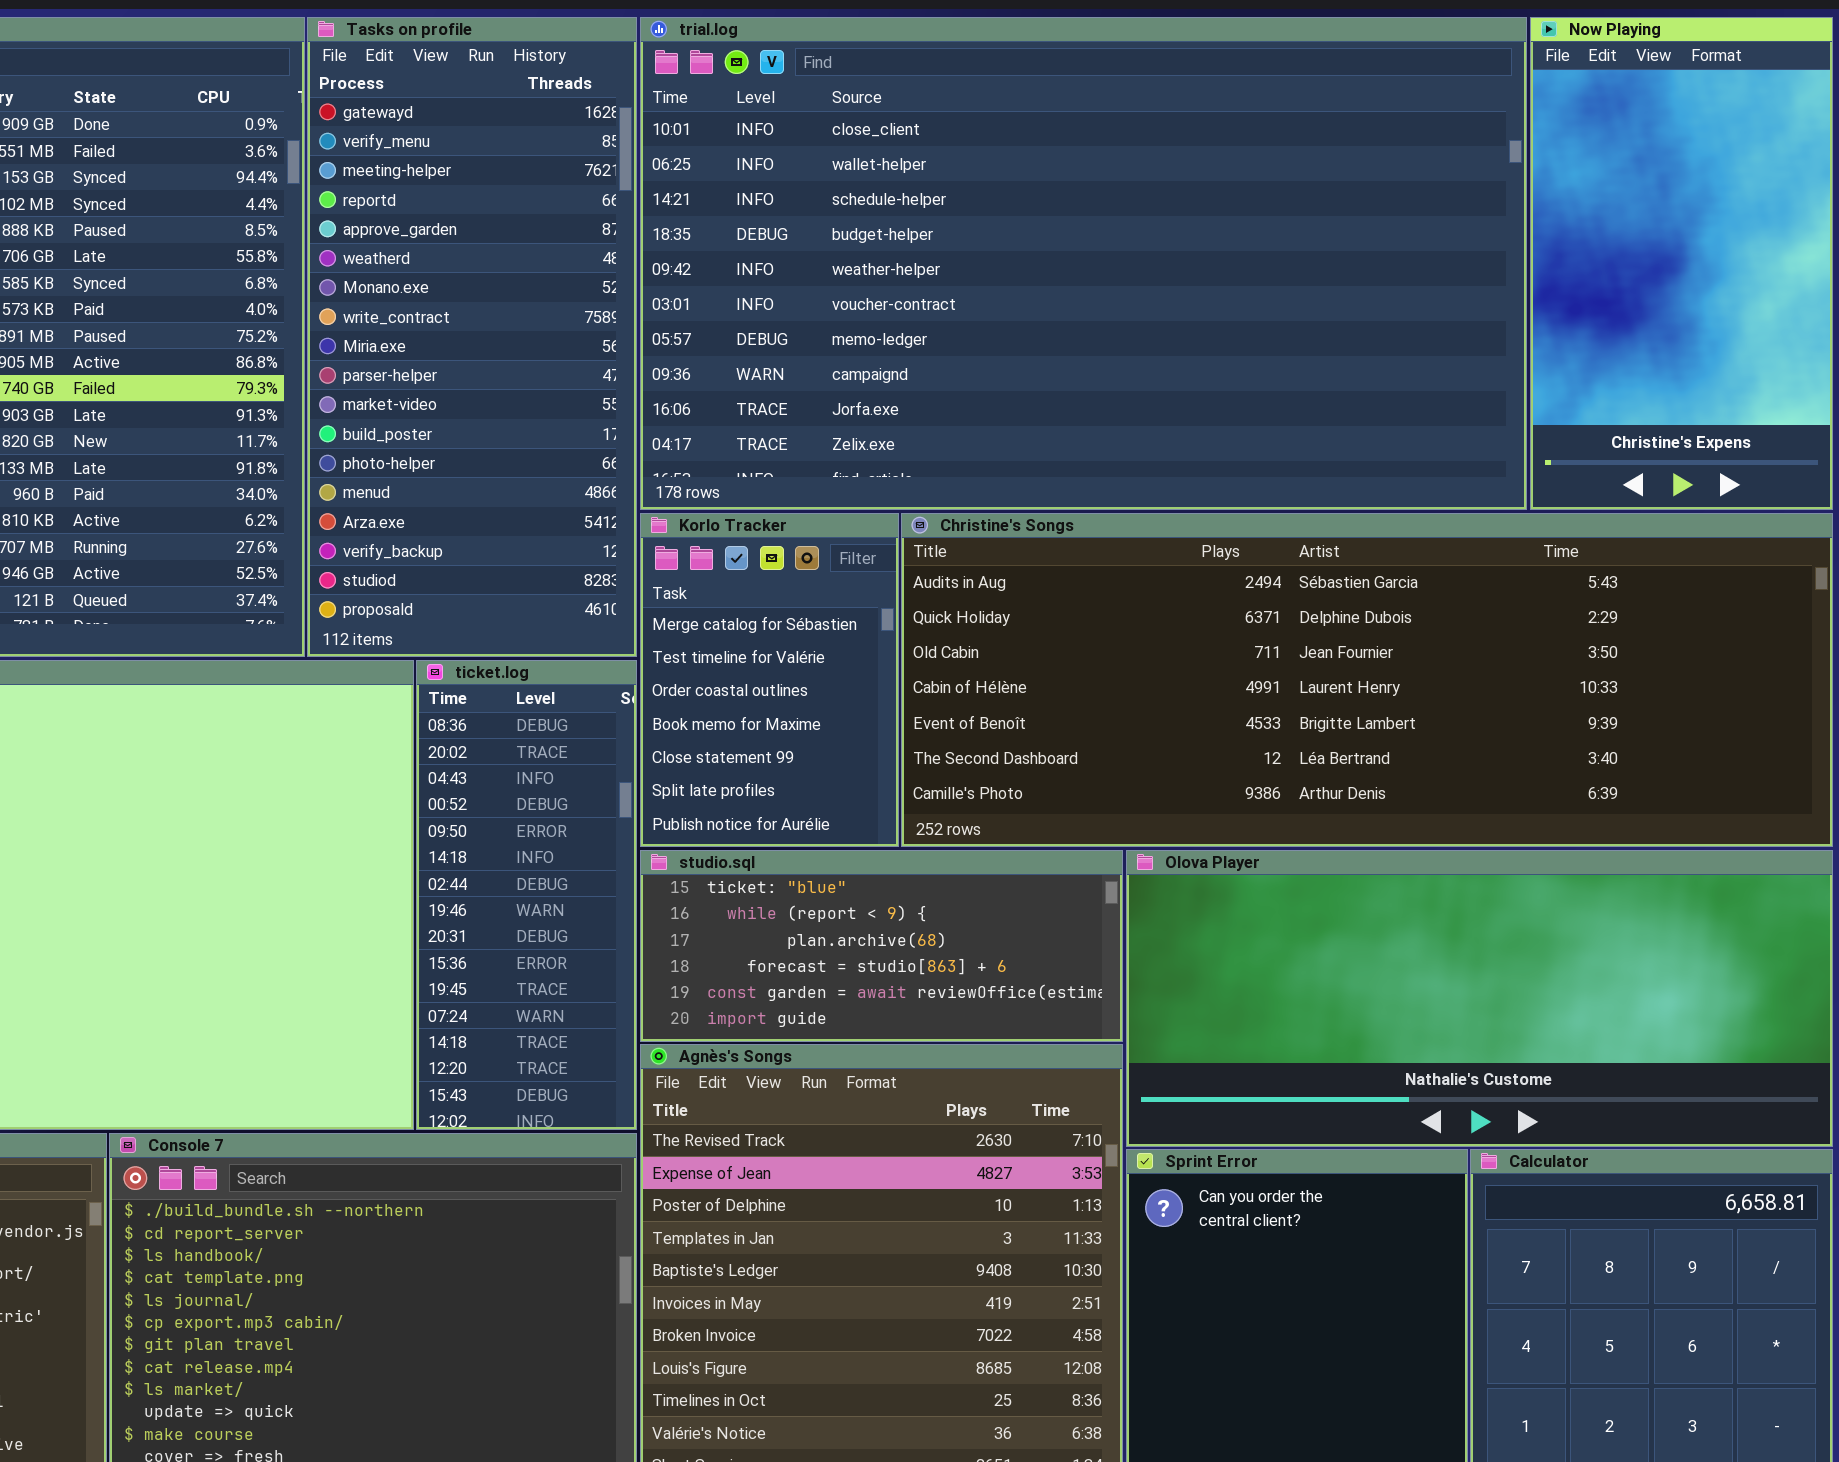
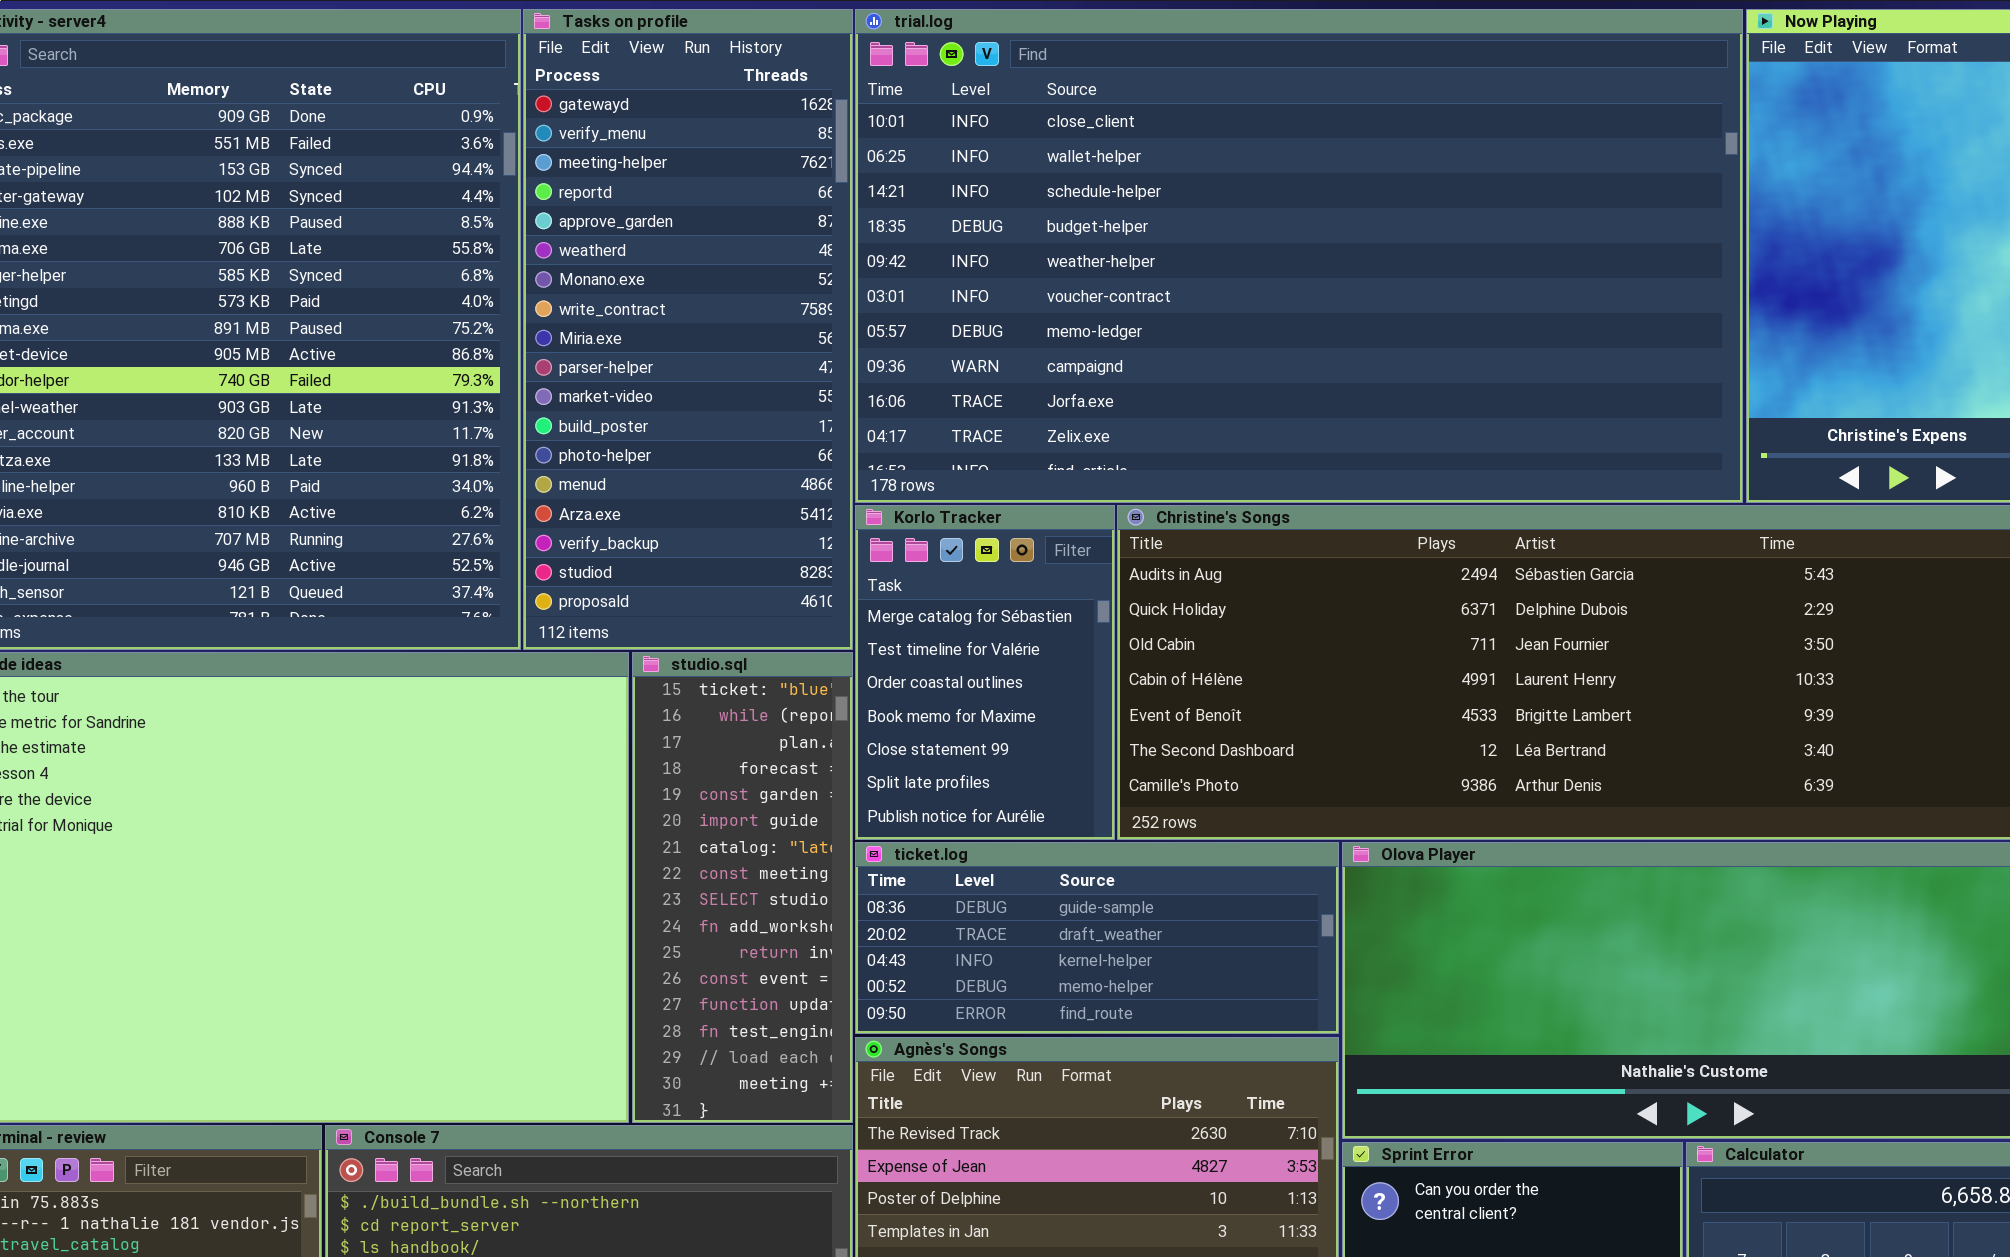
ticket.log: [416,660,637,1130] -> [855,842,1339,1034], moved, resized
studio.sql: [640,850,1123,1042] -> [632,652,853,1123], moved, resized

